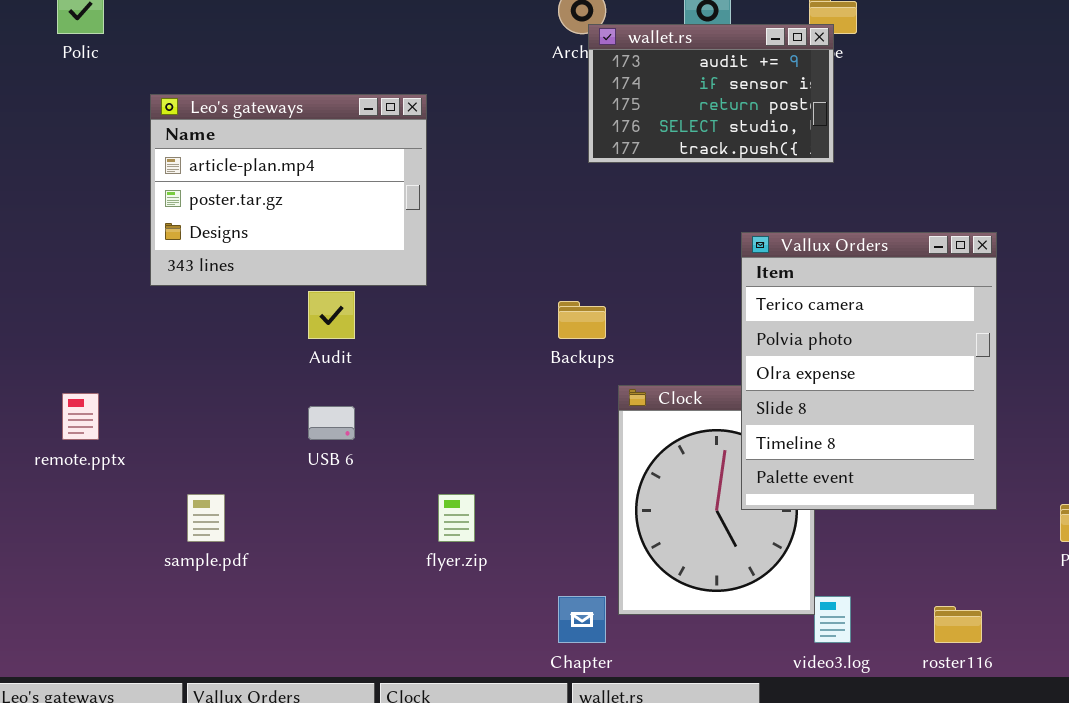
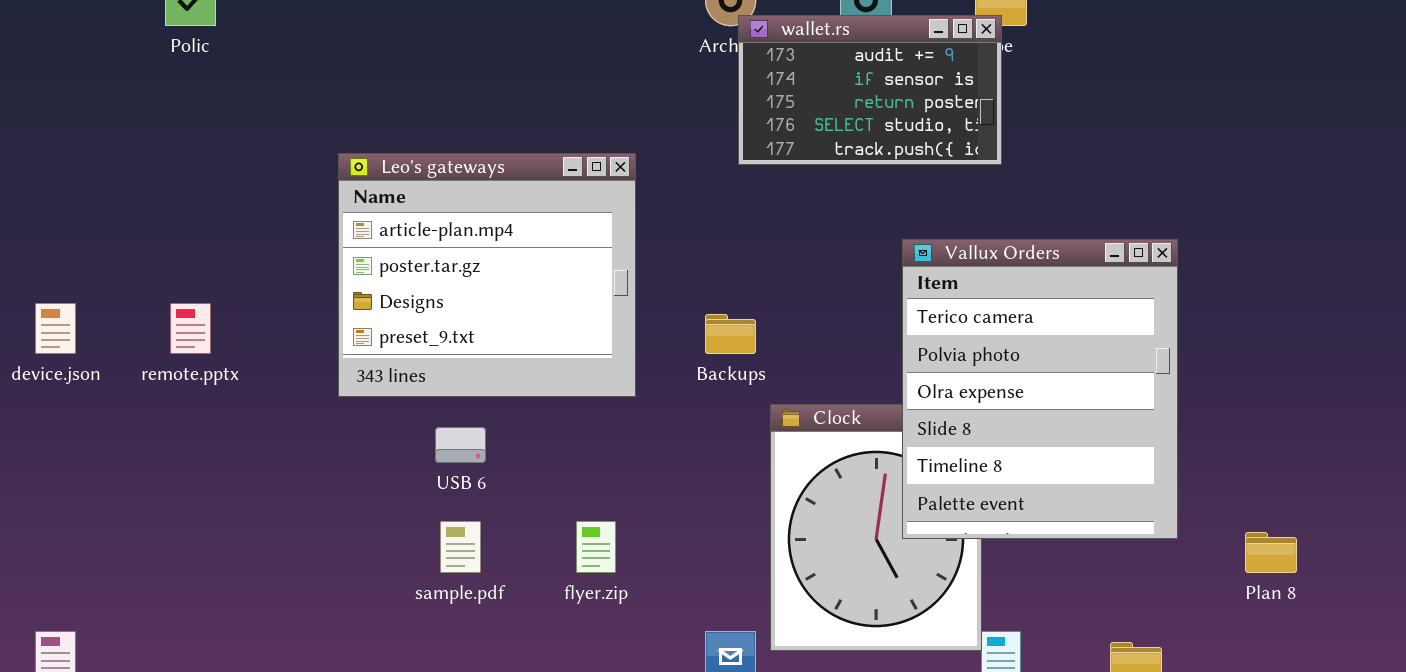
Leo's gateways: [150,94,427,286] -> [338,153,636,397], moved, resized
remote.pptx: [62,393,99,440] -> [170,303,211,354], moved
sample.pdf: [187,494,225,542] -> [440,521,481,573], moved

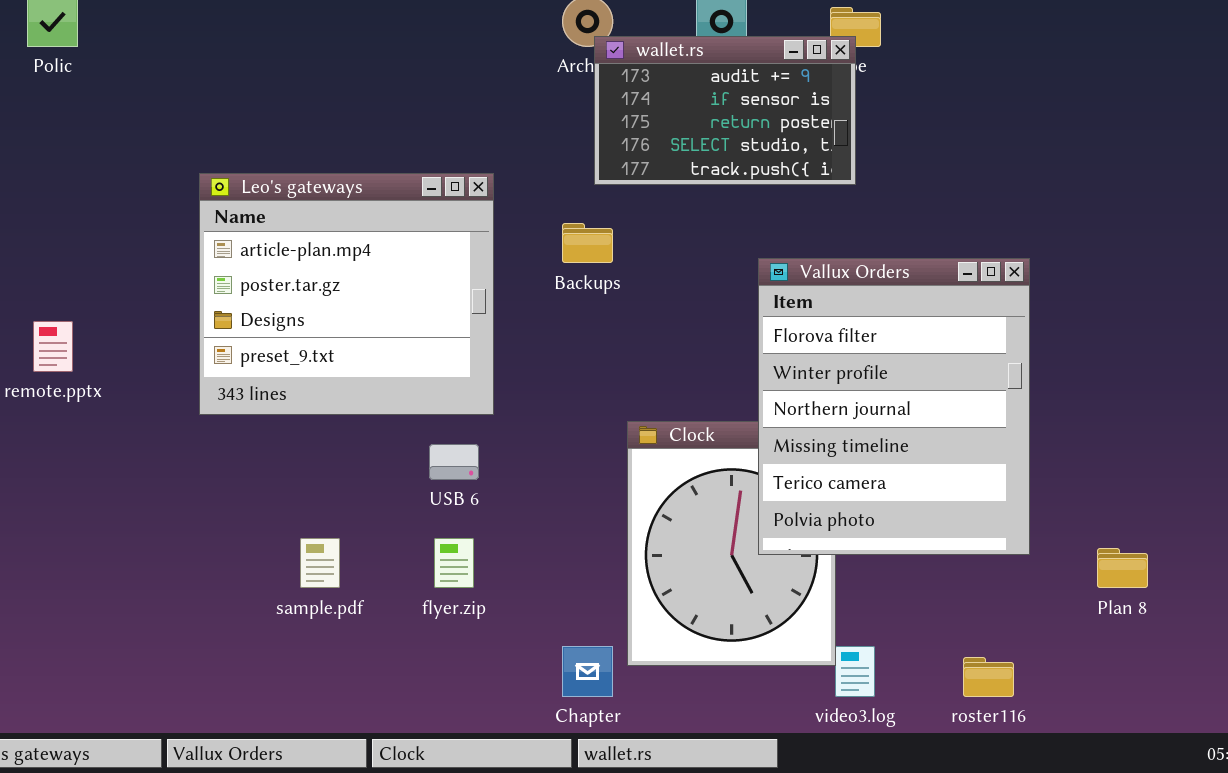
Vallux Orders: [902,239,1178,539] -> [758,258,1030,555], scrolled up 4 rows
Backups: [705,314,756,354] -> [562,223,613,263], moved
USB 6: [435,427,486,463] -> [429,444,479,480], moved

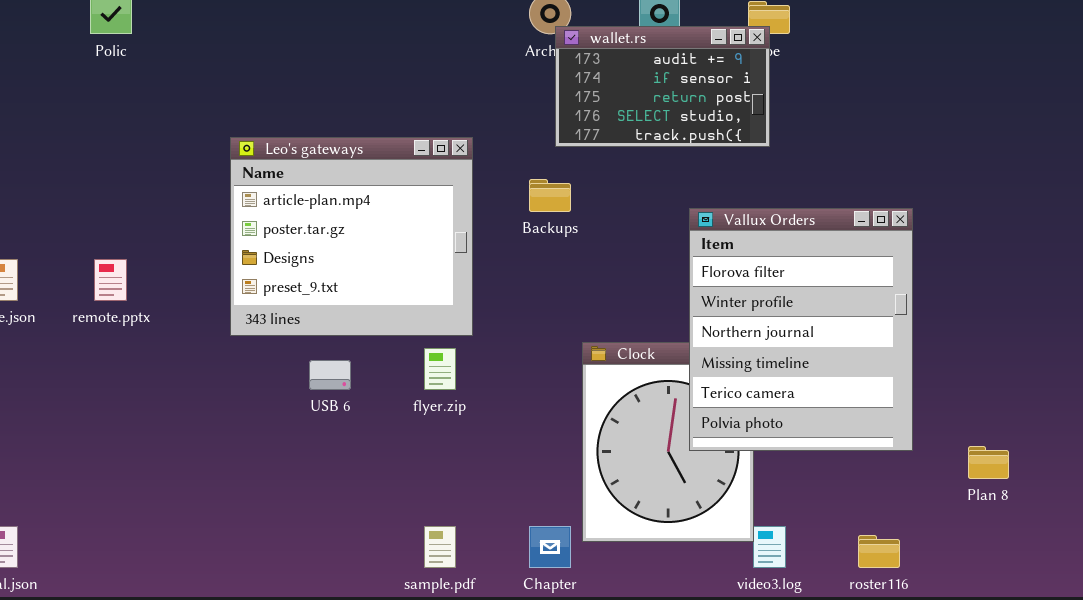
USB 6: [429,444,479,480] -> [309,360,351,390], moved
sample.pdf: [300,538,340,588] -> [424,526,456,568], moved
flyer.zip: [434,538,474,588] -> [424,348,456,390], moved

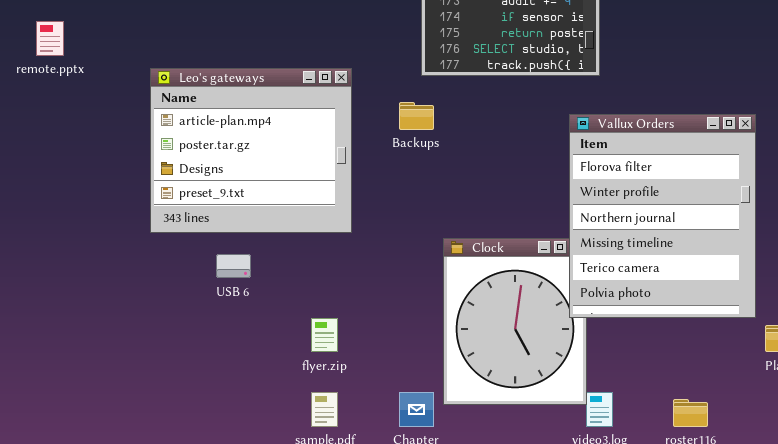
Vallux Orders: [689,208,913,451] -> [569,114,756,318], moved
remote.pptx: [94,259,127,301] -> [36,21,64,56], moved
flyer.zip: [424,348,456,390] -> [311,318,338,352], moved

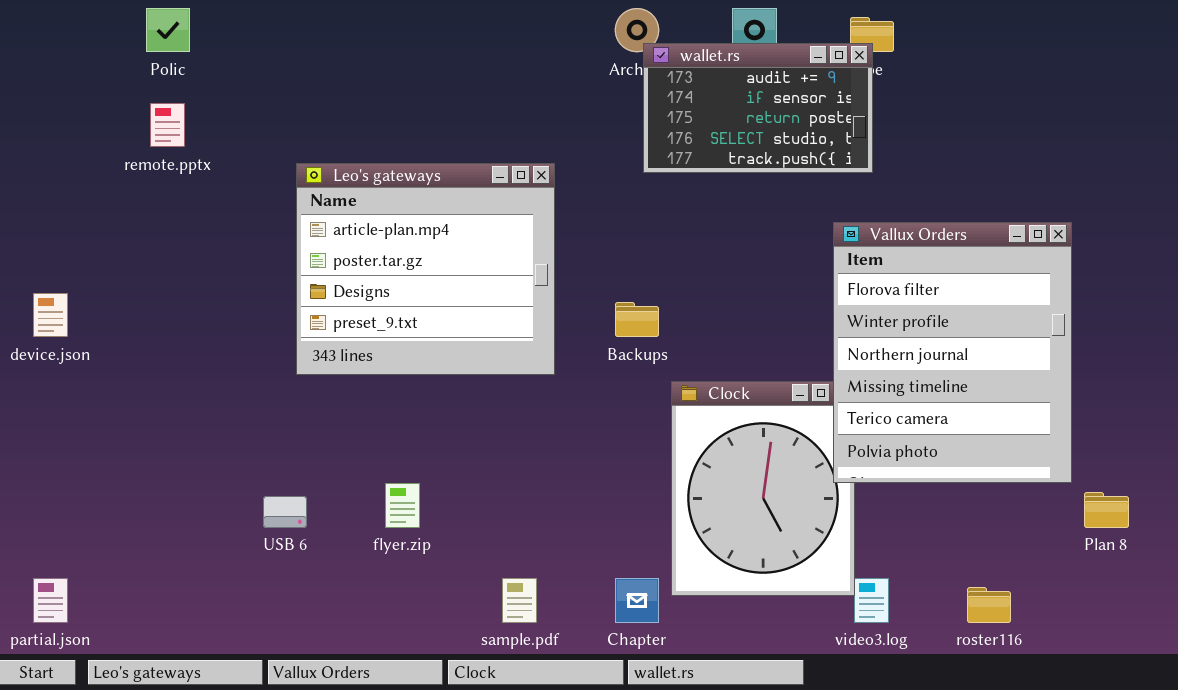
Backups: [399,102,434,130] -> [615,302,659,337], moved
USB 6: [216,254,251,278] -> [263,496,307,528], moved
flyer.zip: [311,318,338,352] -> [385,483,420,528], moved

